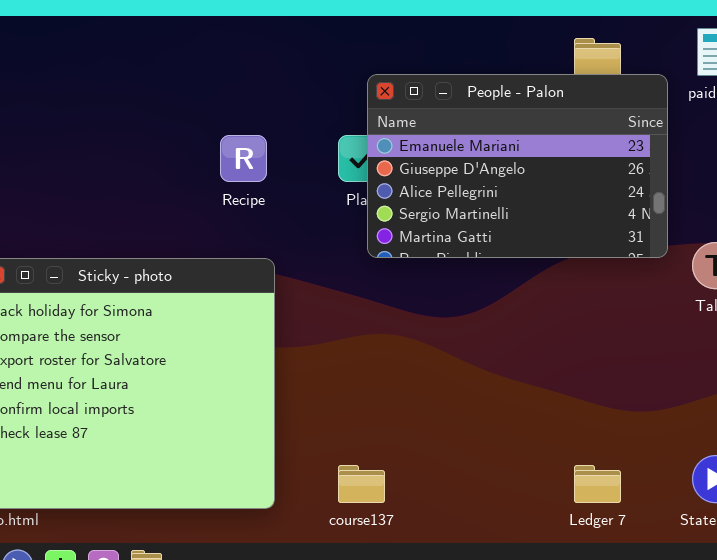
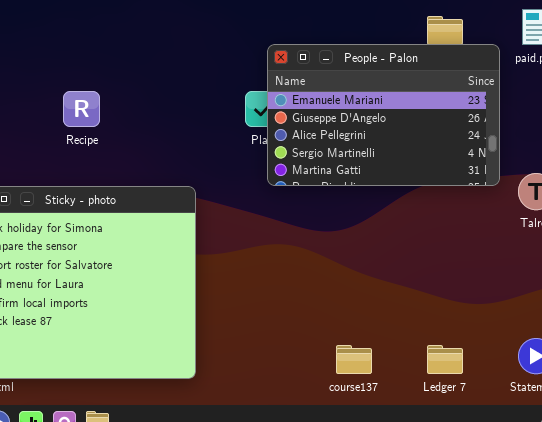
Recipe: [220,135,267,182] -> [63,91,100,127], moved
course137: [338,465,385,503] -> [336,345,372,374], moved

